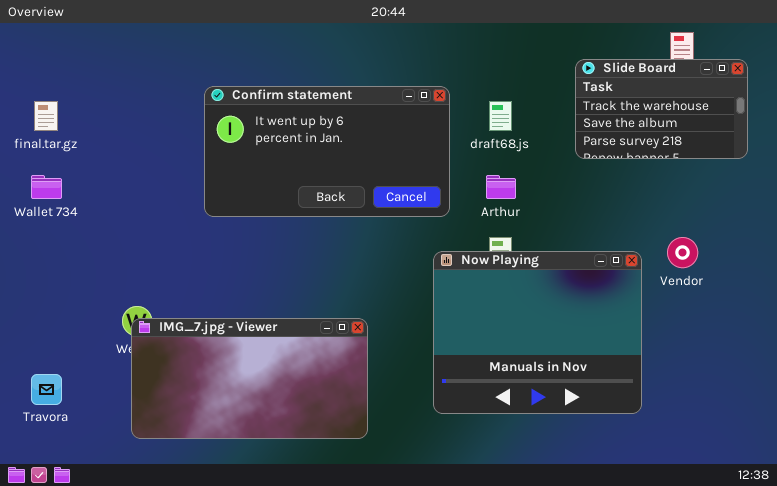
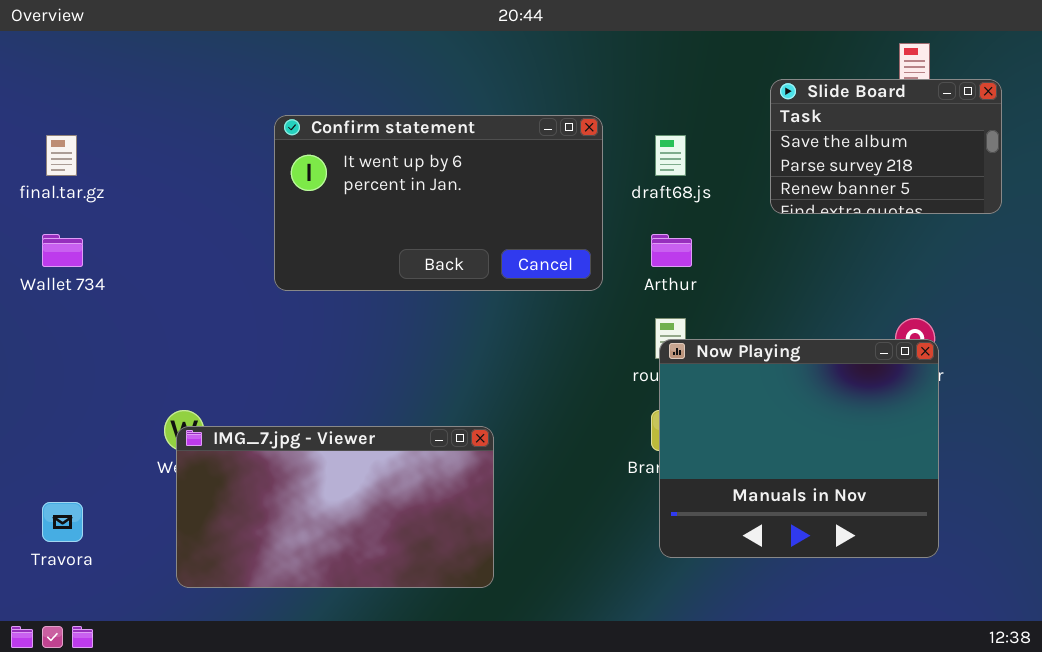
Slide Board: [575,59,748,159] -> [770,79,1002,214], scrolled down 1 row
Now Playing: [433,251,642,414] -> [659,339,939,558], moved

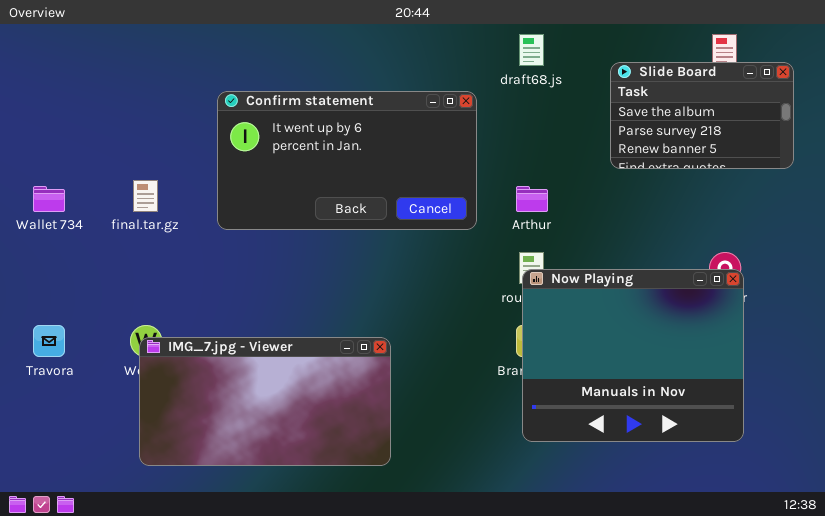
final.tar.gz: [46,135,77,176] -> [133,180,158,212], moved
draft68.js: [655,135,686,176] -> [519,34,544,66], moved
Travora: [42,502,83,542] -> [33,325,65,357], moved

